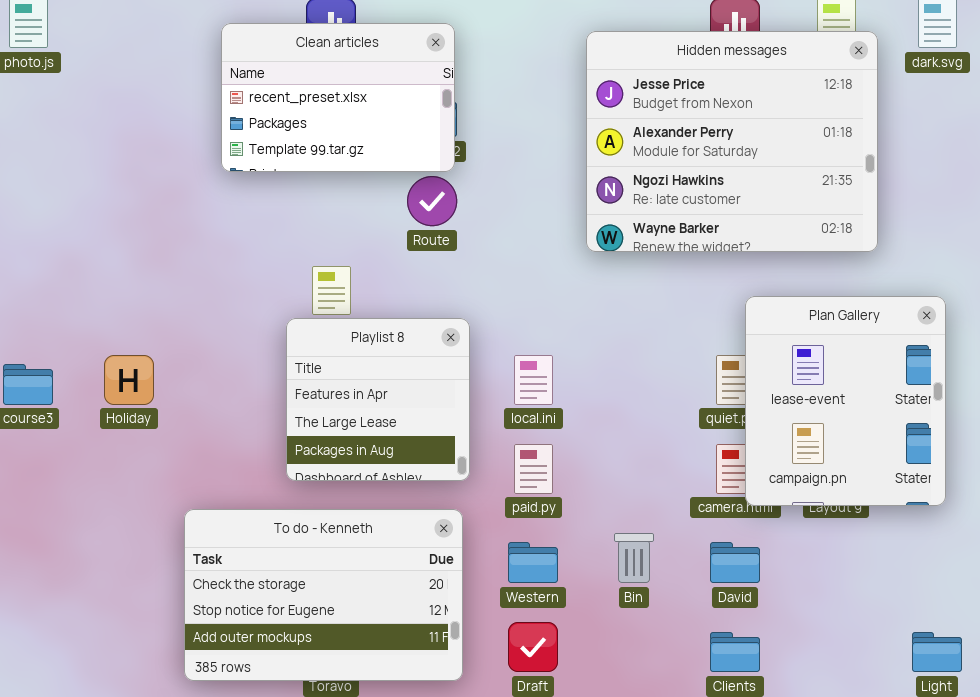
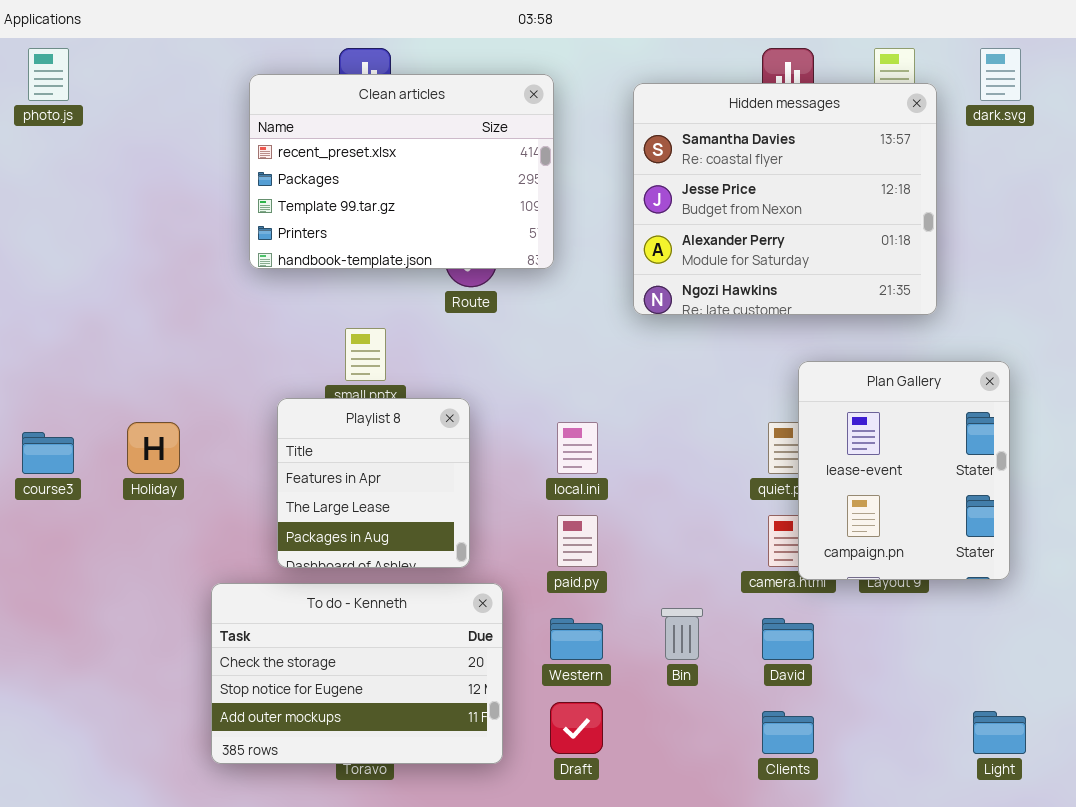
Clean articles: [221,23,455,172] -> [249,74,554,269], resized
Hidden messages: [586,31,878,252] -> [633,83,937,315], scrolled up 1 row
Playlist 8: [286,318,470,481] -> [277,398,470,568], moved

